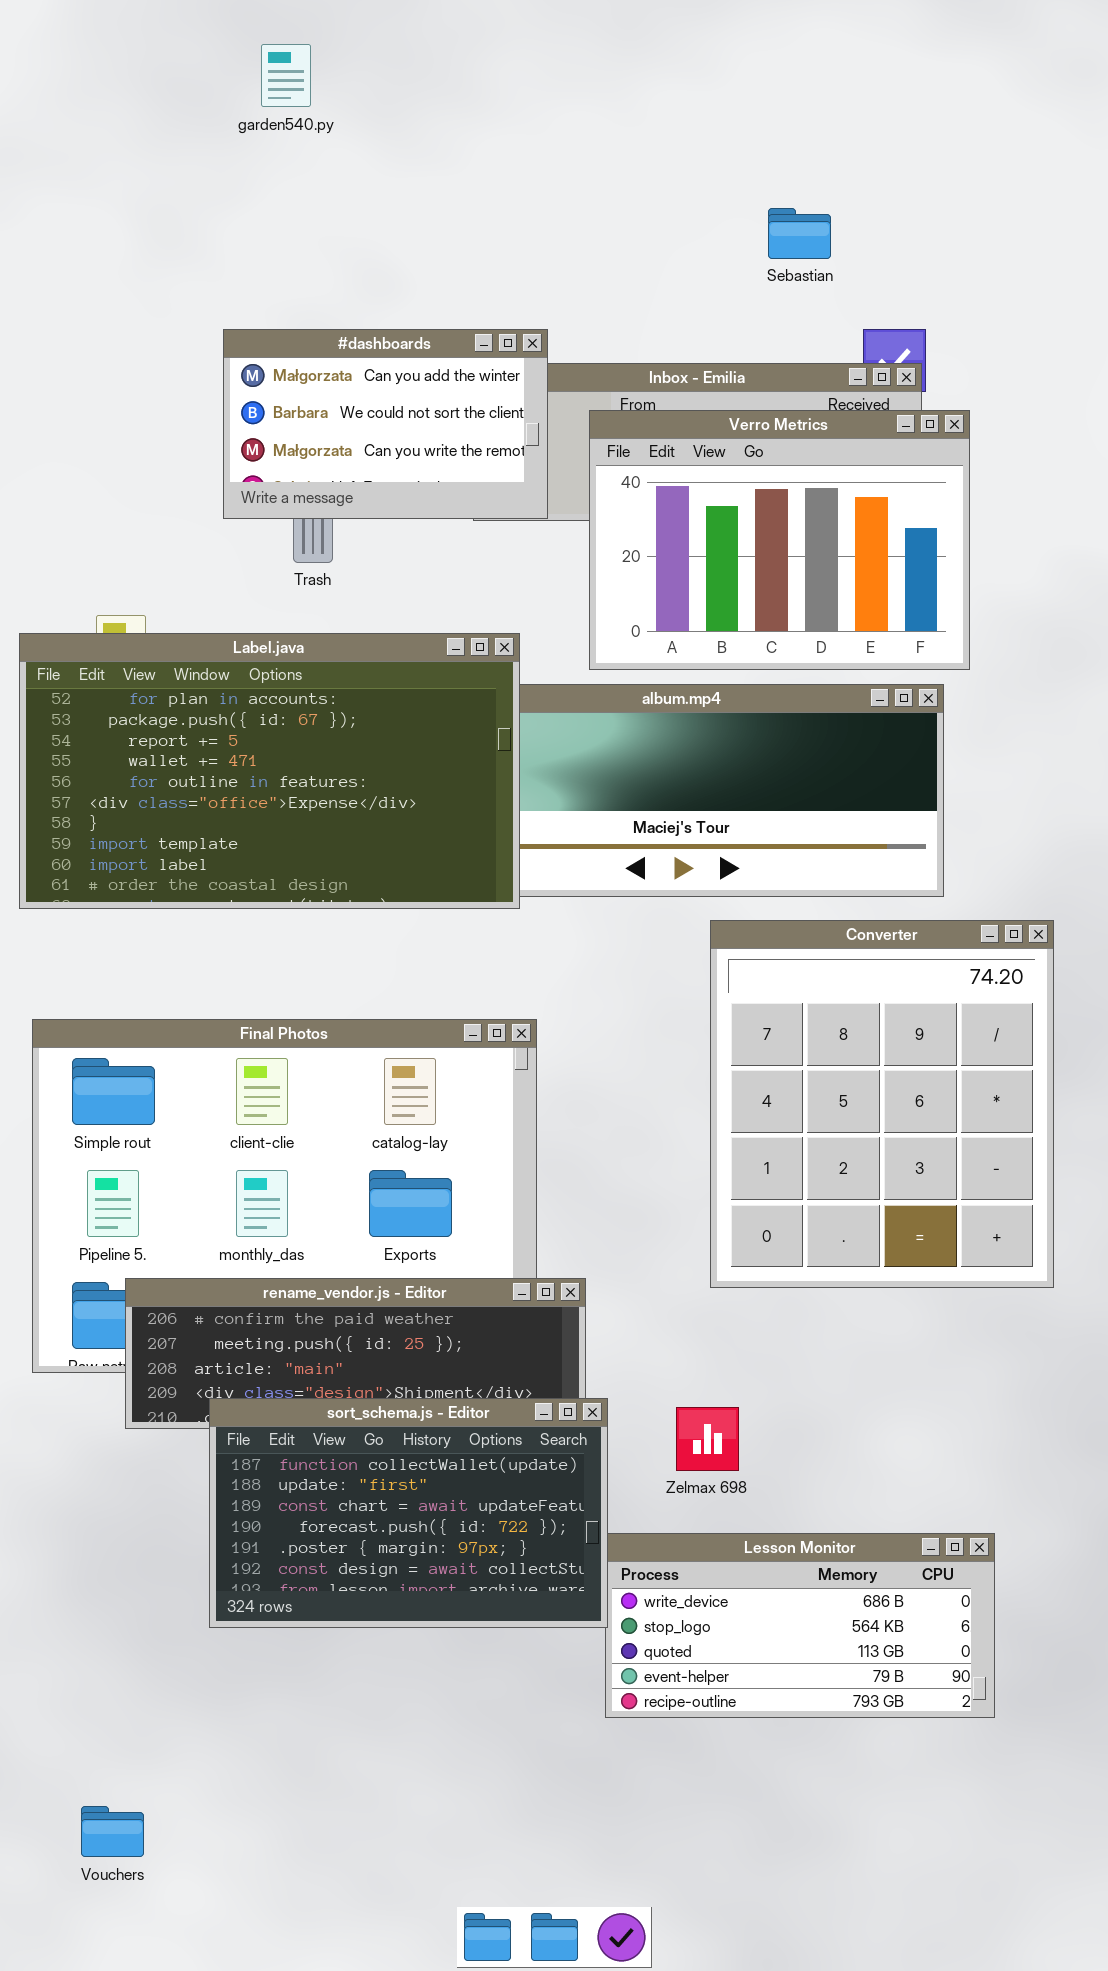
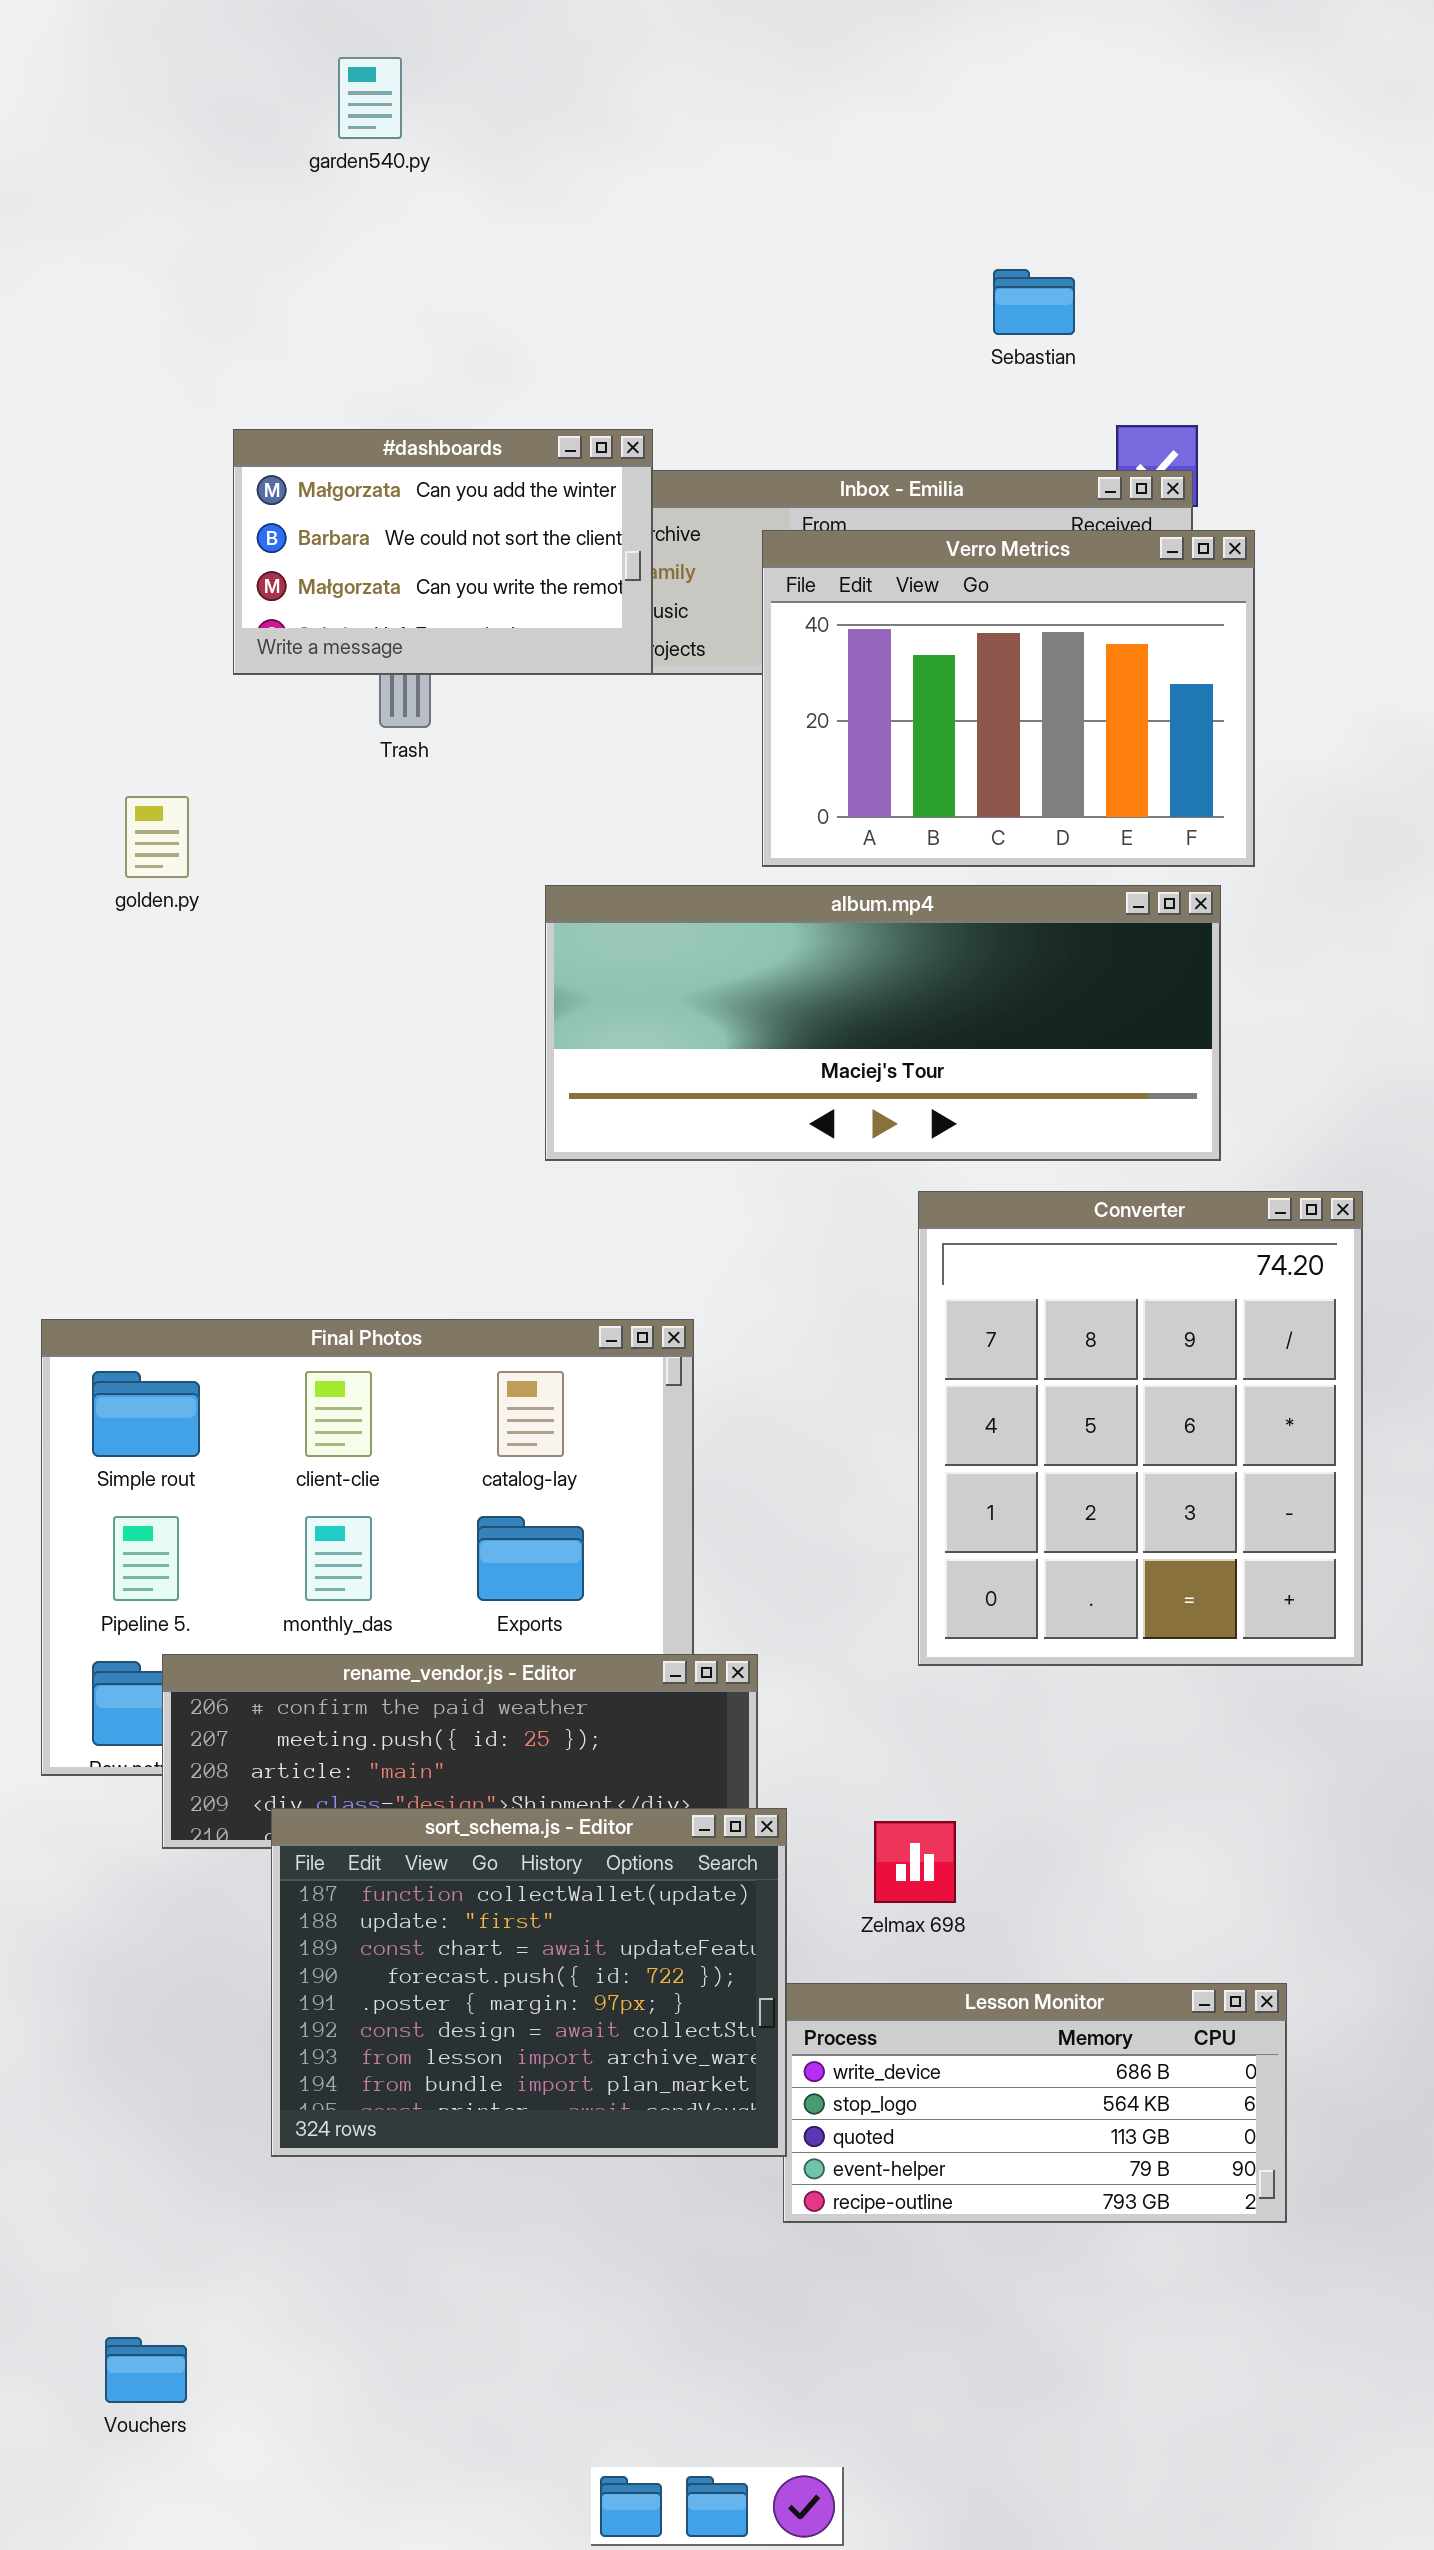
#dashboards: [223,329,548,519] -> [233,429,653,675], moved
Label.java: [19,633,520,909] -> none, closed
sort_schema.js - Editor: [209,1398,608,1628] -> [271,1808,787,2157], resized

